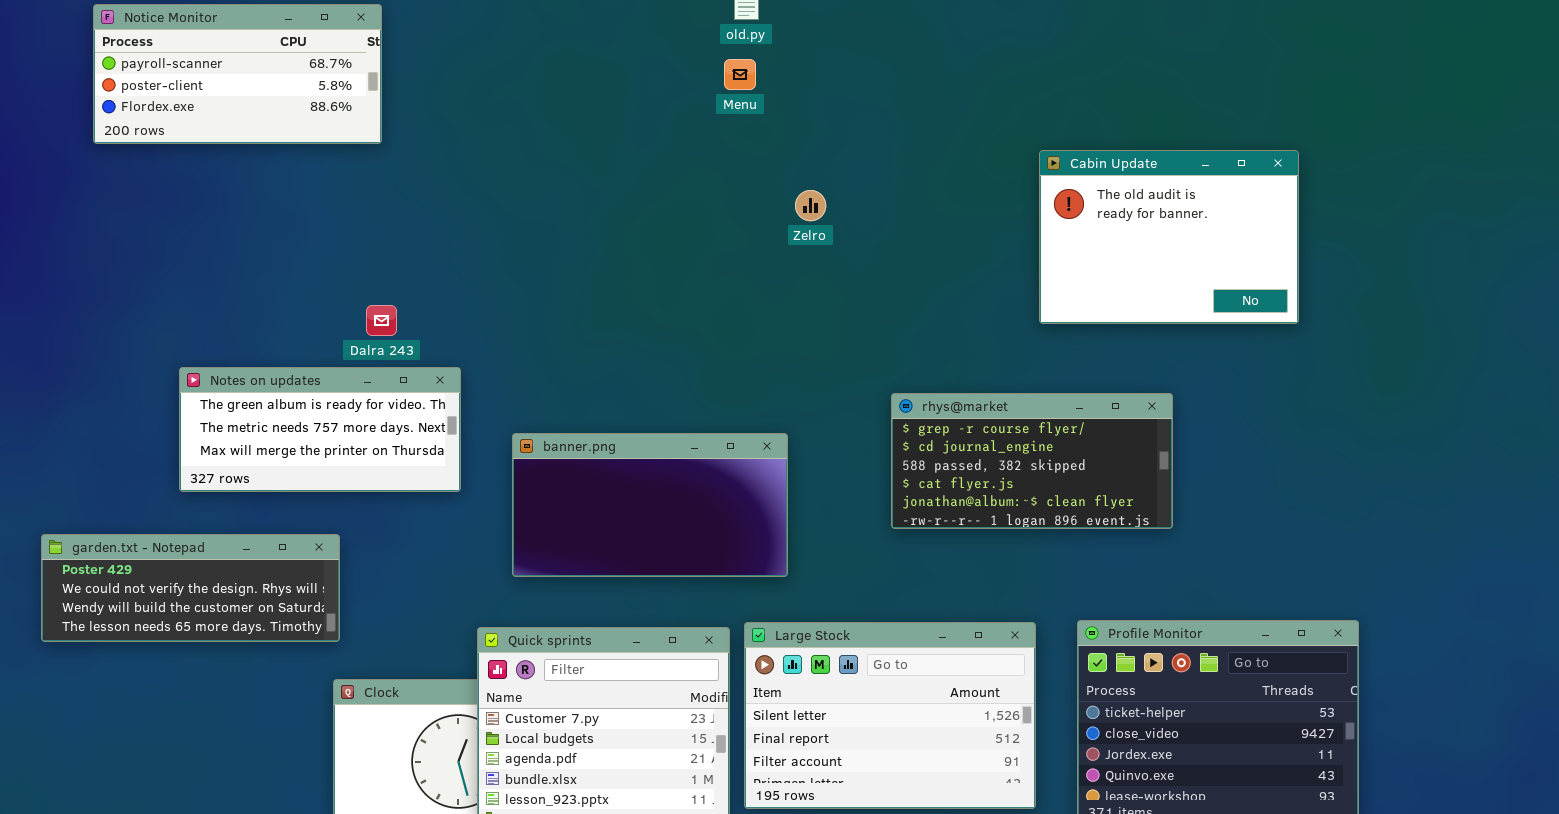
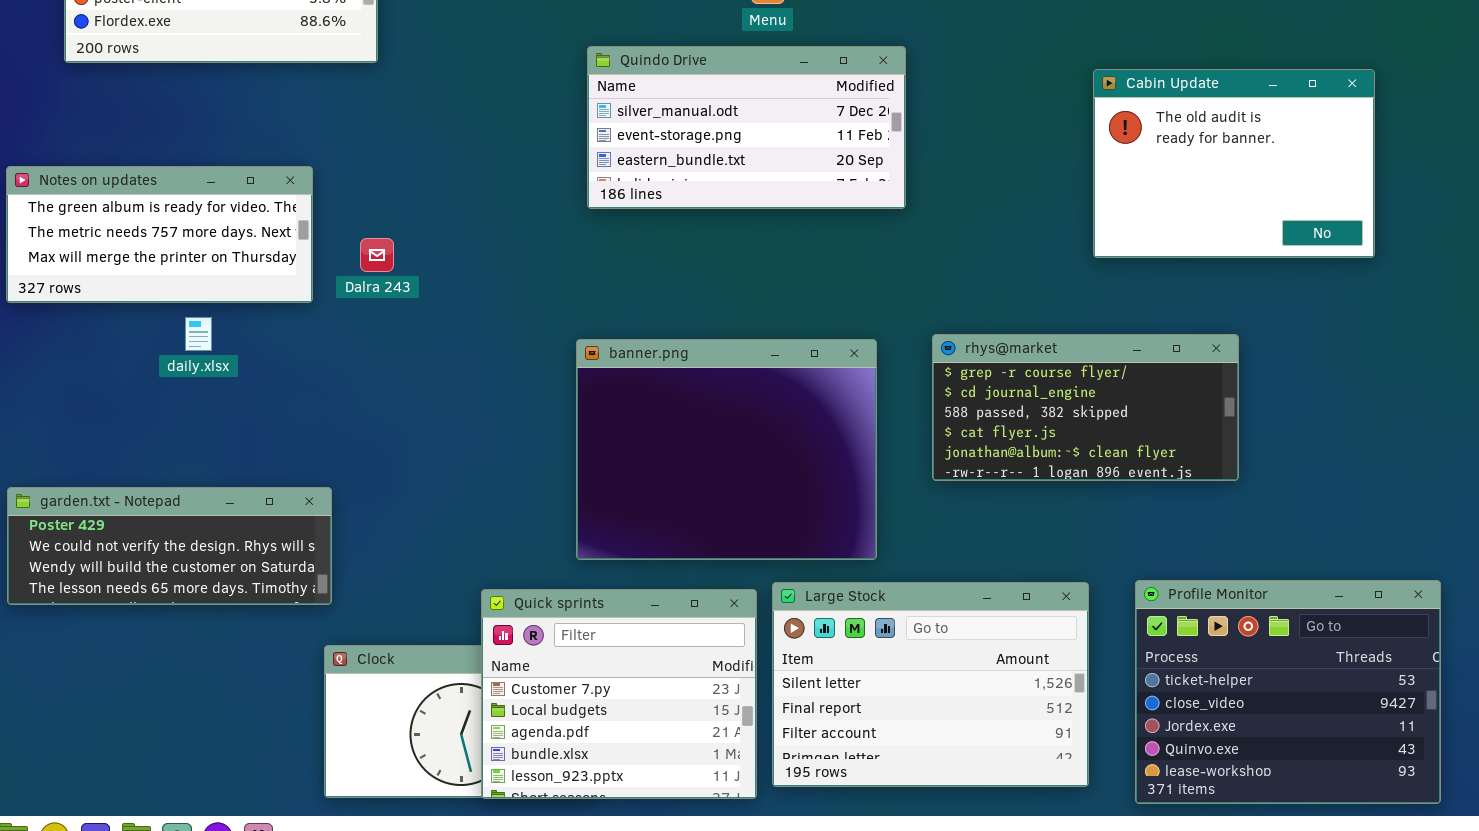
Quindo Drive: none -> [587,46,906,209], opened
Notes on updates: [179,367,461,492] -> [6,166,313,303], moved
banner.png: [512,433,788,577] -> [576,339,877,560], moved, resized

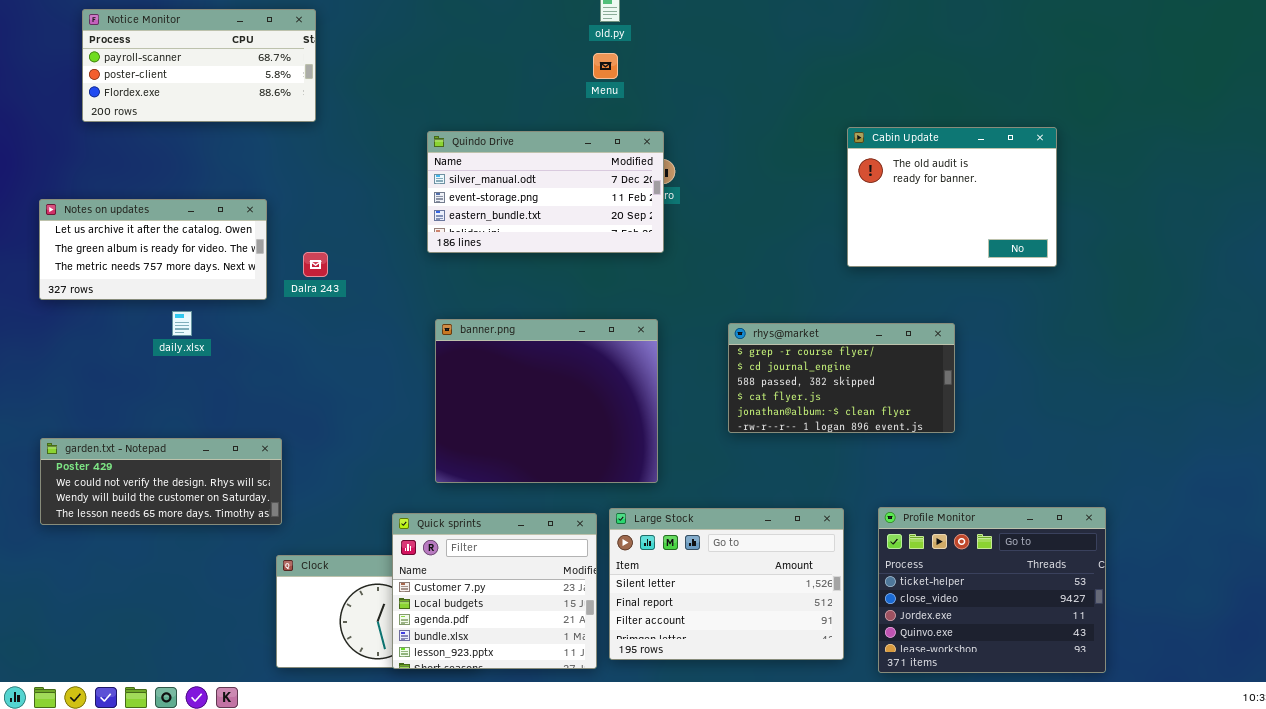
Quindo Drive: [587,46,906,209] -> [427,131,664,253], moved
Notes on updates: [6,166,313,303] -> [39,199,267,300], scrolled up 1 row
banner.png: [576,339,877,560] -> [435,319,658,483], moved

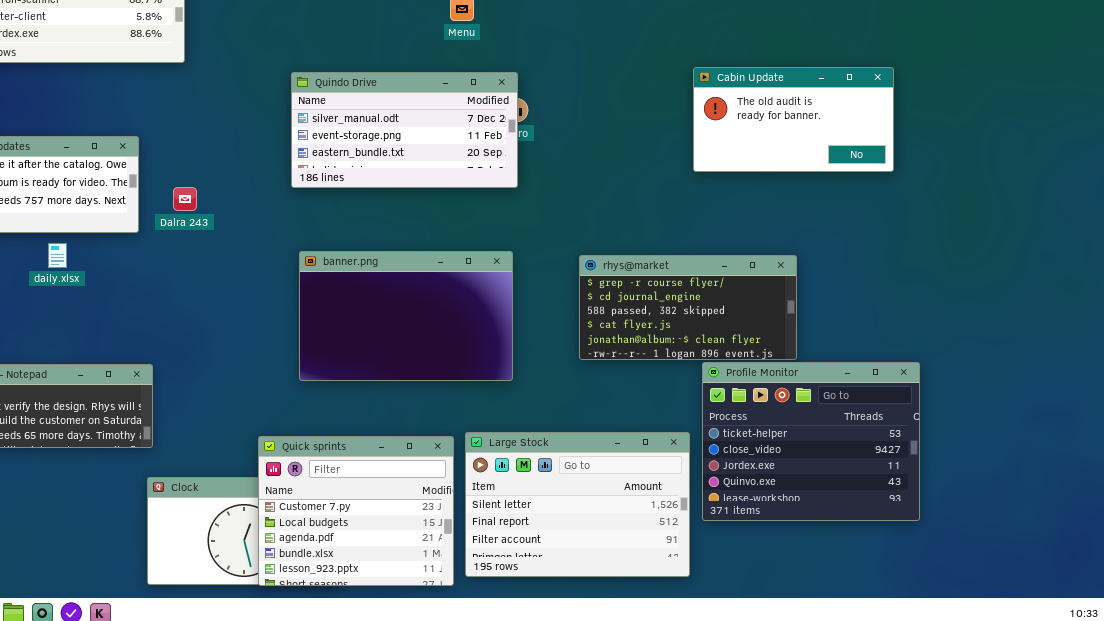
Cabin Update: [847,127,1057,267] -> [693,67,894,172], resized
banner.png: [435,319,658,483] -> [299,251,513,381], resized
Profile Monitor: [878,507,1106,673] -> [702,362,920,521], moved

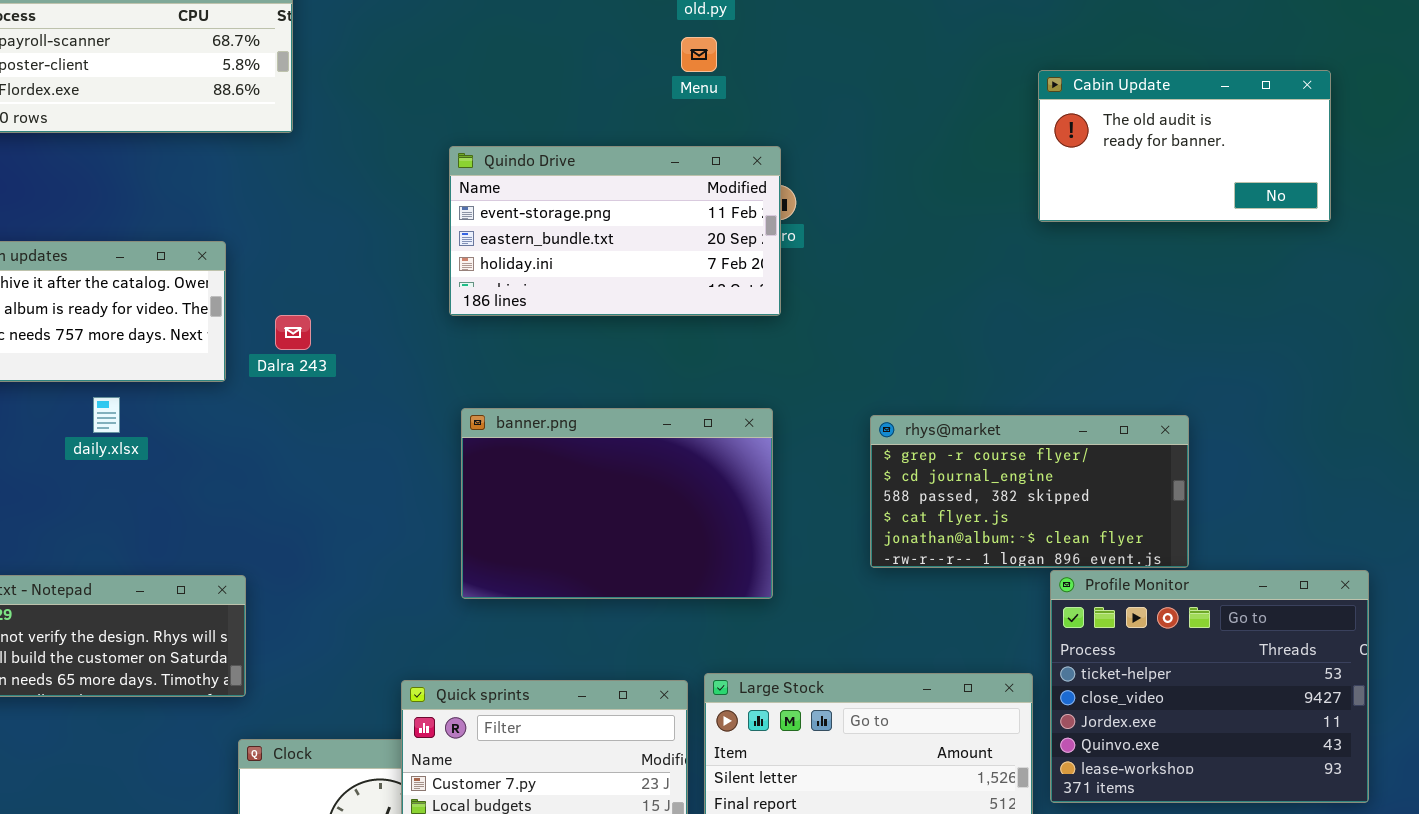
Cabin Update: [693,67,894,172] -> [1038,70,1331,222], moved
Quindo Drive: [291,72,518,188] -> [449,146,781,316], scrolled down 1 row

